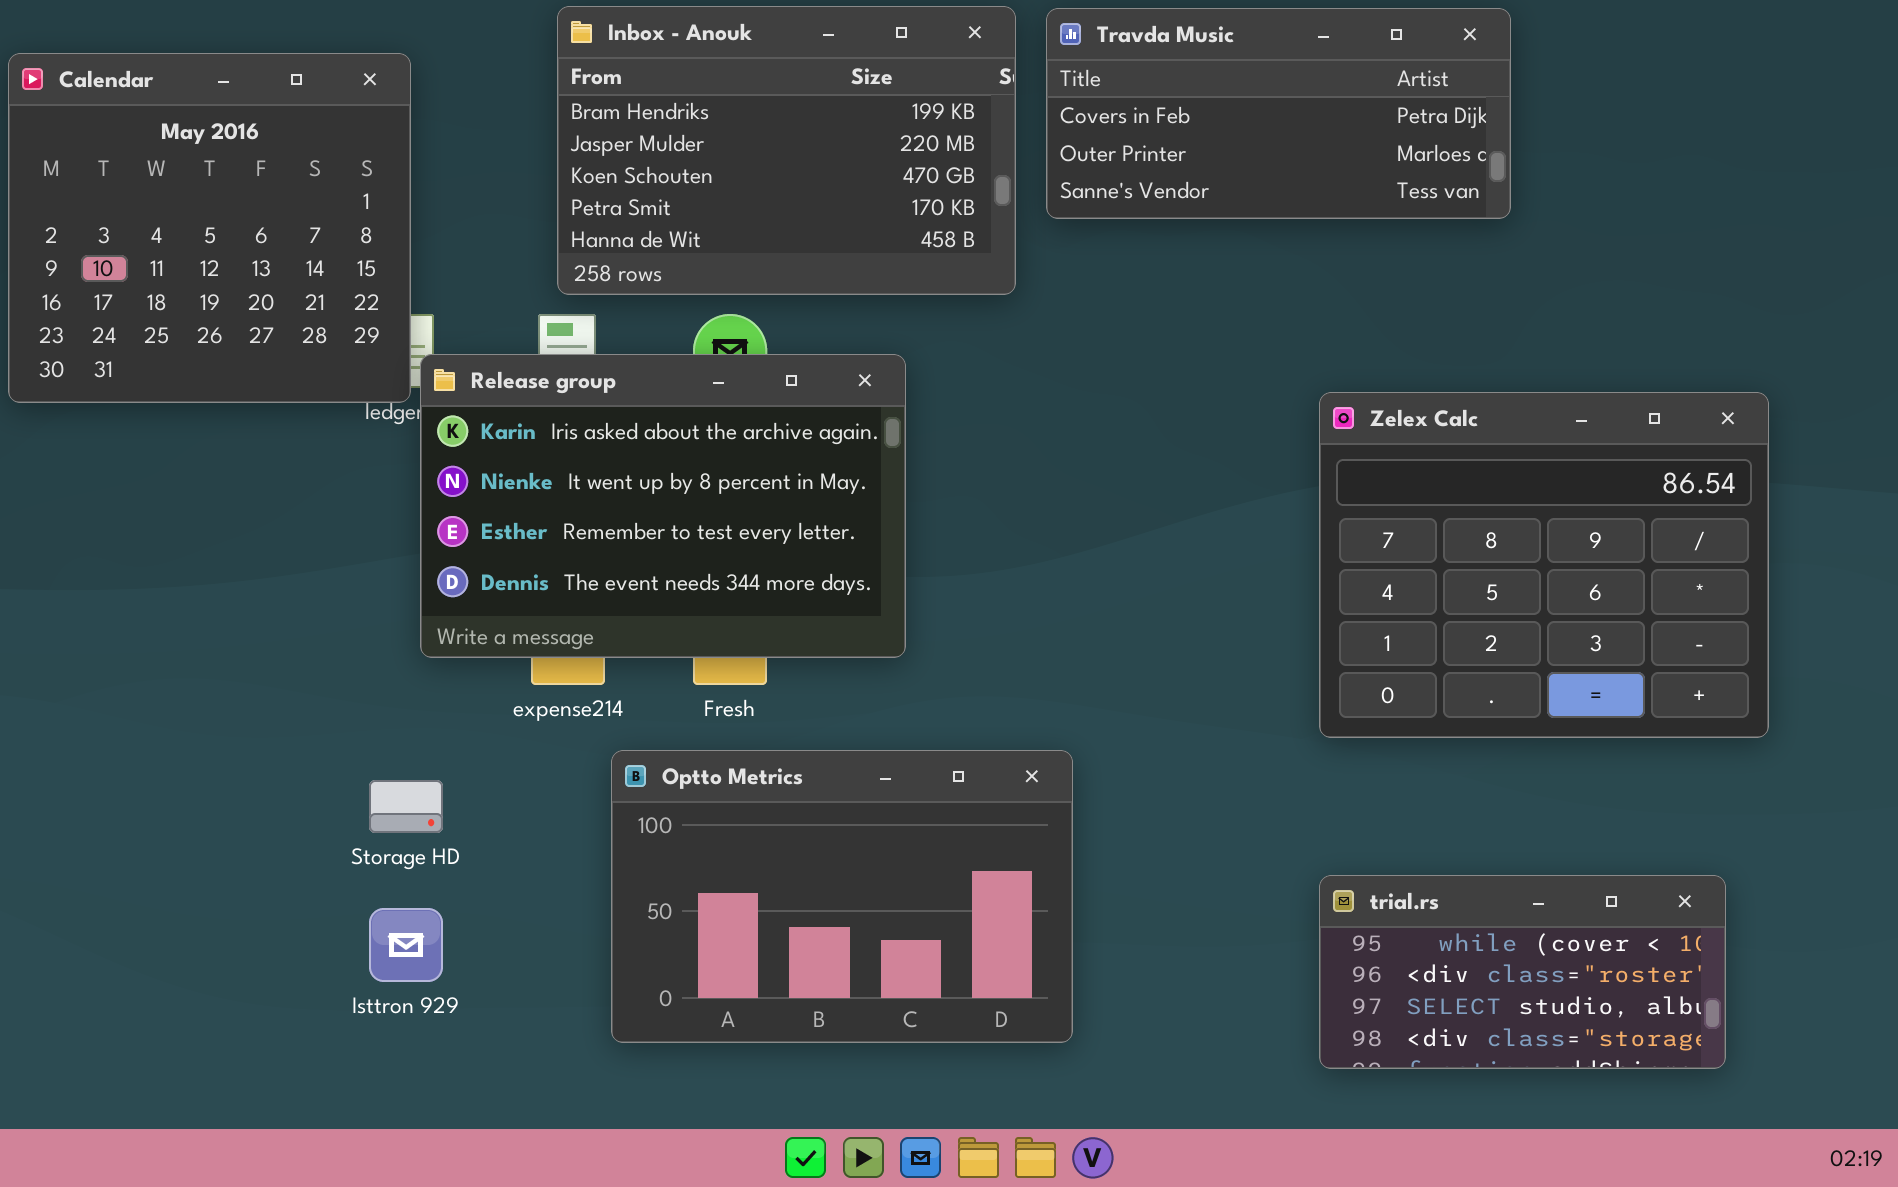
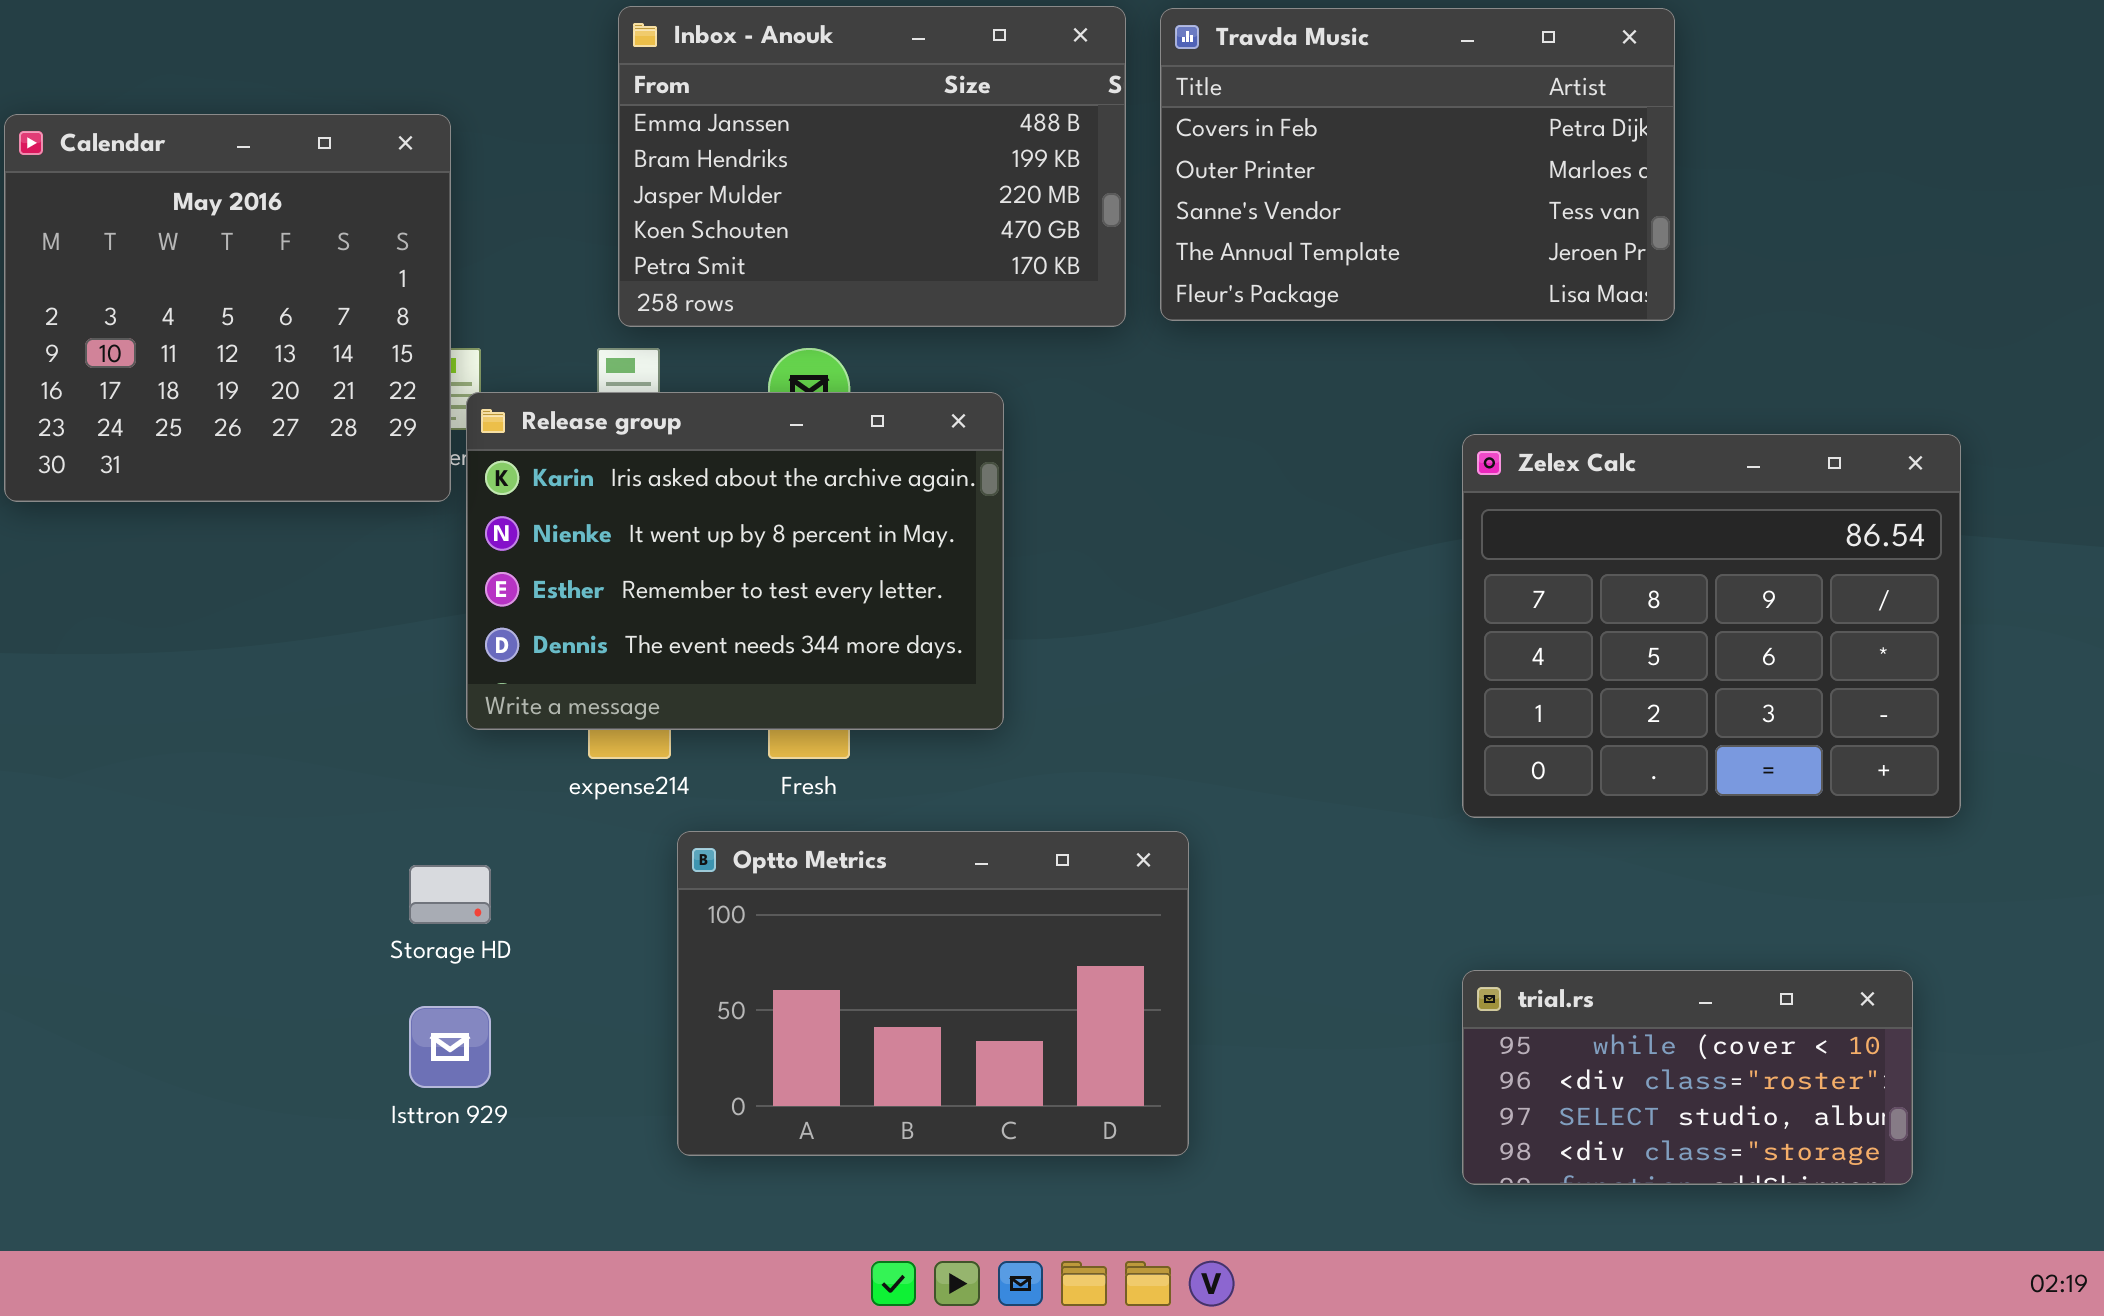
Inbox - Anouk: [557,6,1016,295] -> [618,6,1126,327], scrolled up 1 row
Travda Music: [1046,8,1511,219] -> [1160,8,1675,321], resized
Calendar: [8,53,411,403] -> [4,114,451,502], moved

